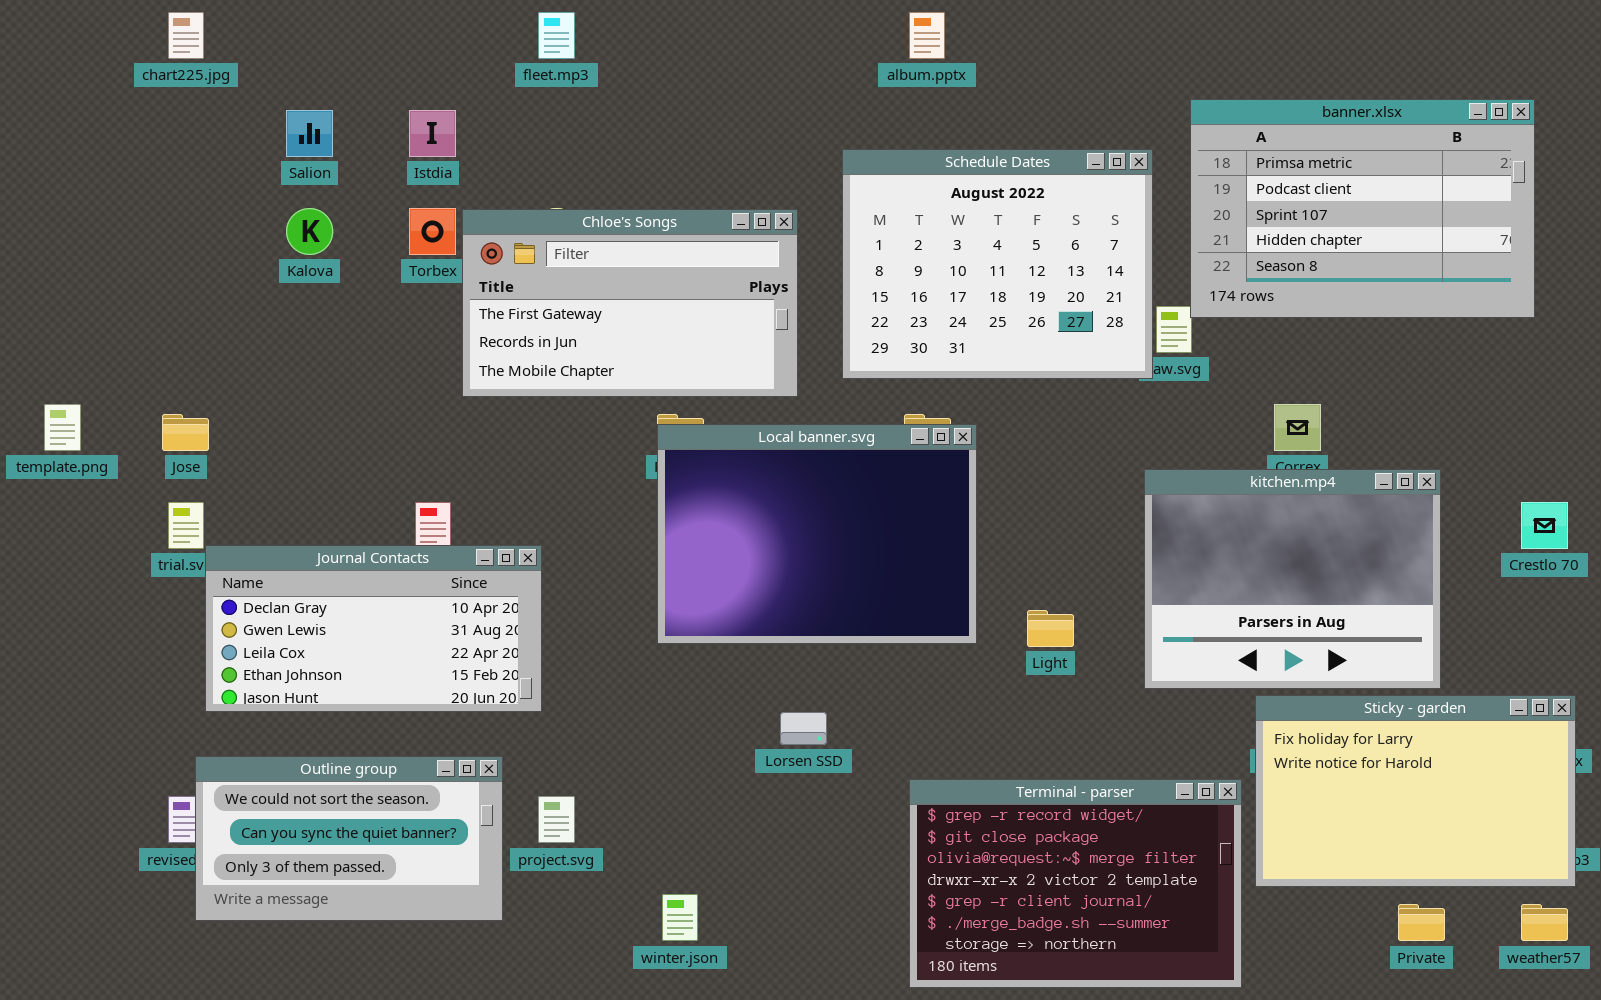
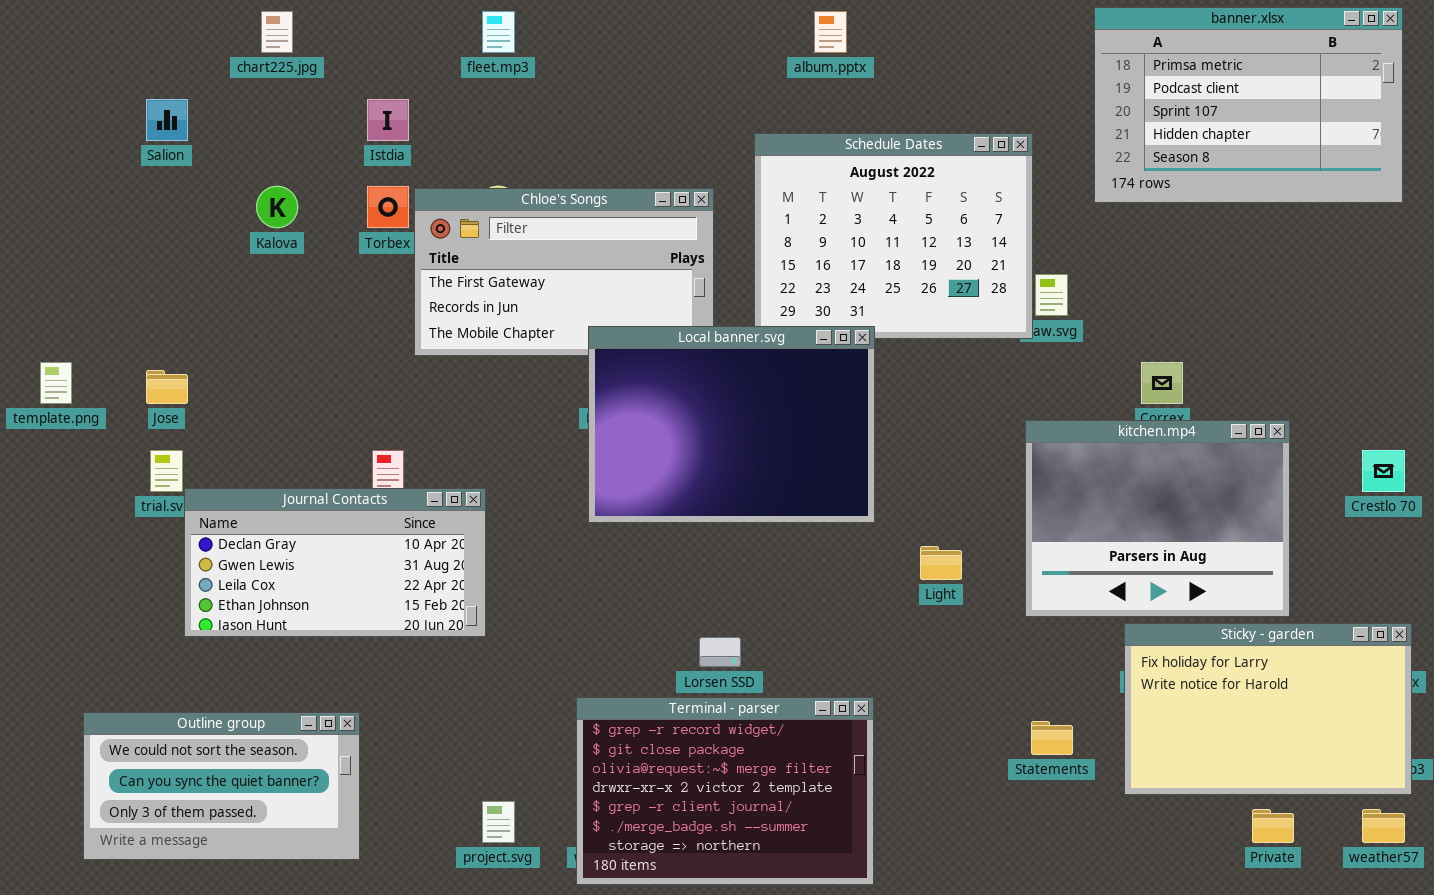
chart225.jpg: [168,12,204,59] -> [261,11,293,53], moved
banner.xlsx: [1190,99,1535,318] -> [1094,7,1403,203], moved
Salion: [286,110,333,157] -> [146,99,188,141], moved
Local banner.svg: [657,424,977,644] -> [588,326,875,523], moved
Outline group: [195,756,503,921] -> [83,712,360,860], moved
Terminal - parser: [909,779,1242,988] -> [576,697,874,885], moved
project.svg: [538,796,575,843] -> [482,801,515,843], moved

